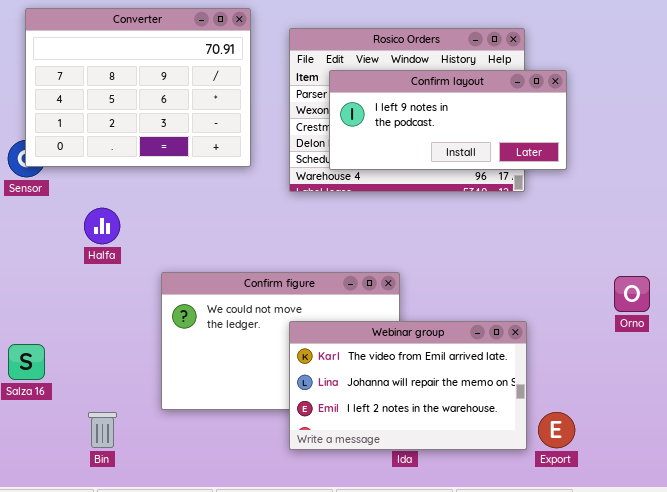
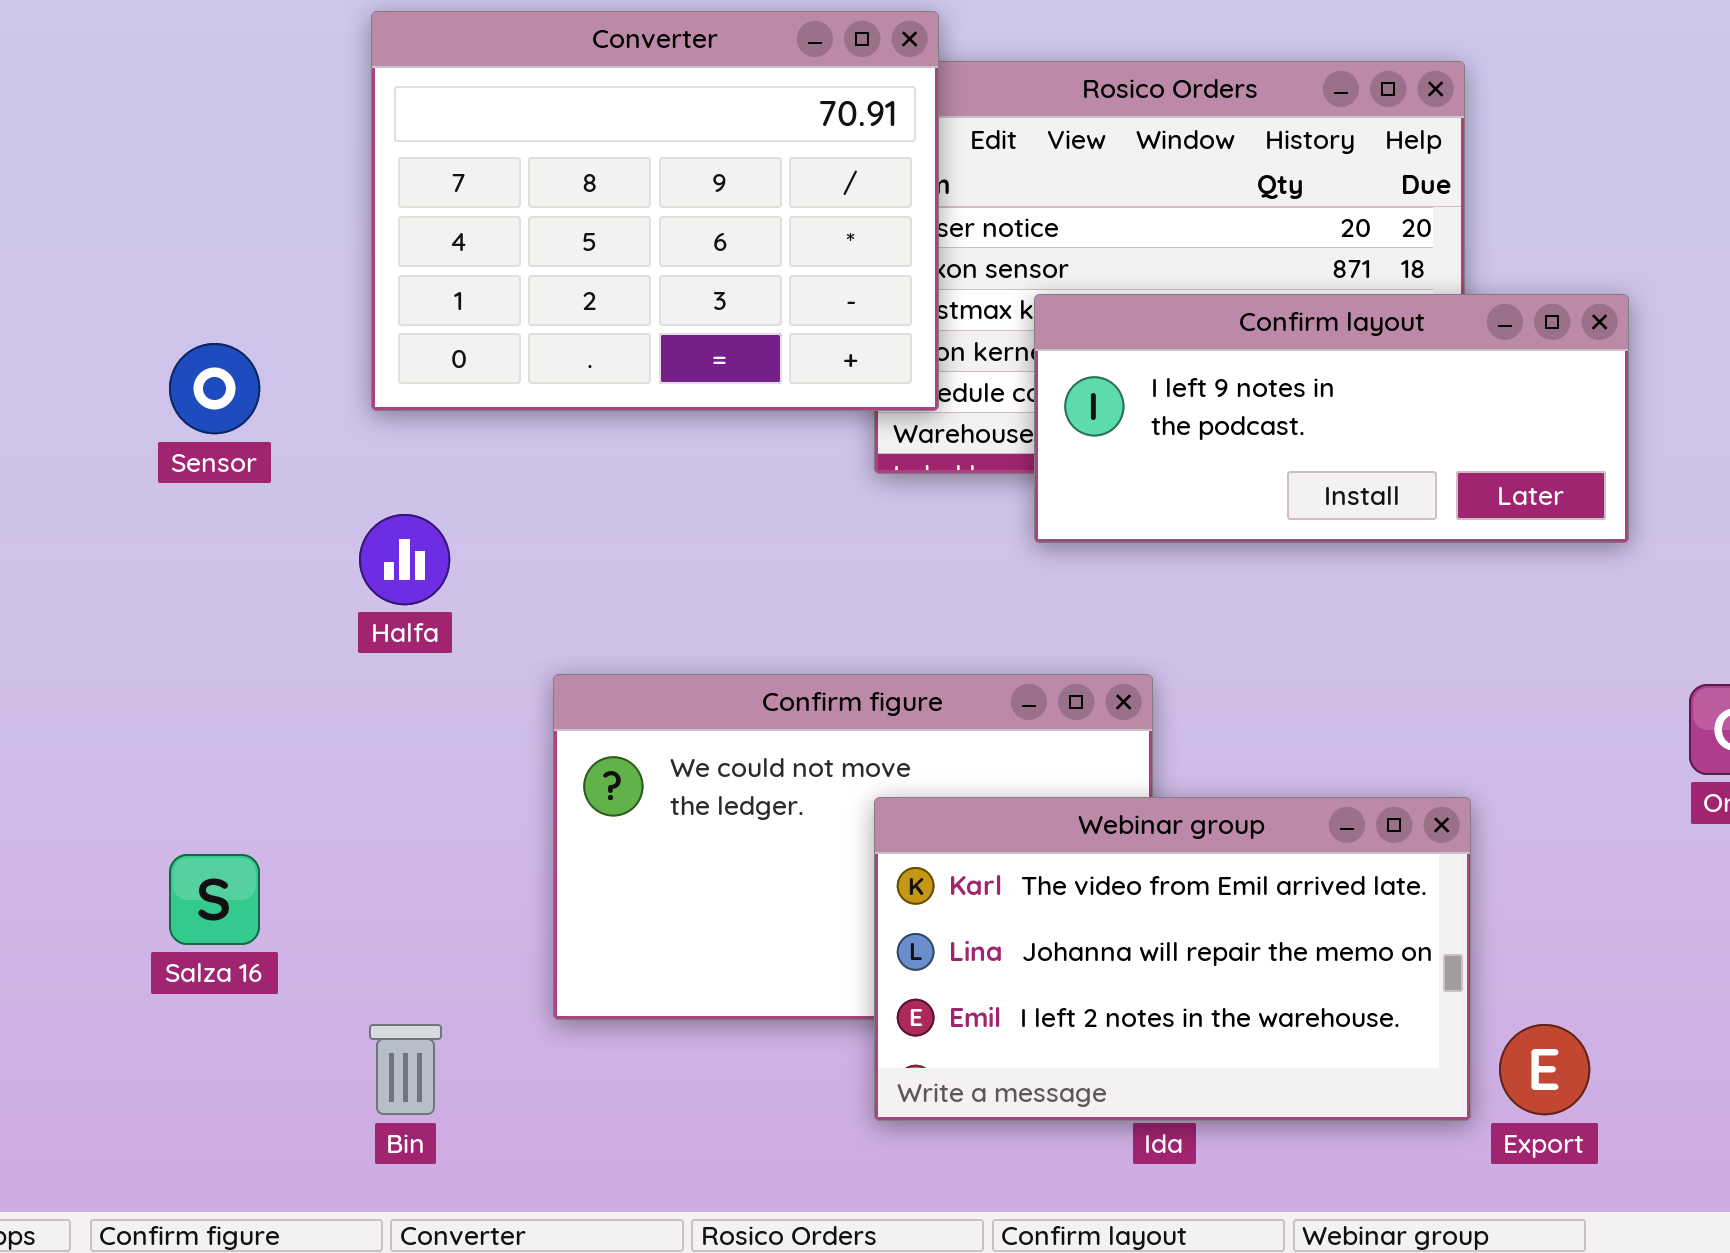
Converter: [25,8,251,167] -> [371,11,939,411], moved
Confirm layout: [329,70,567,170] -> [1034,294,1629,543], moved

